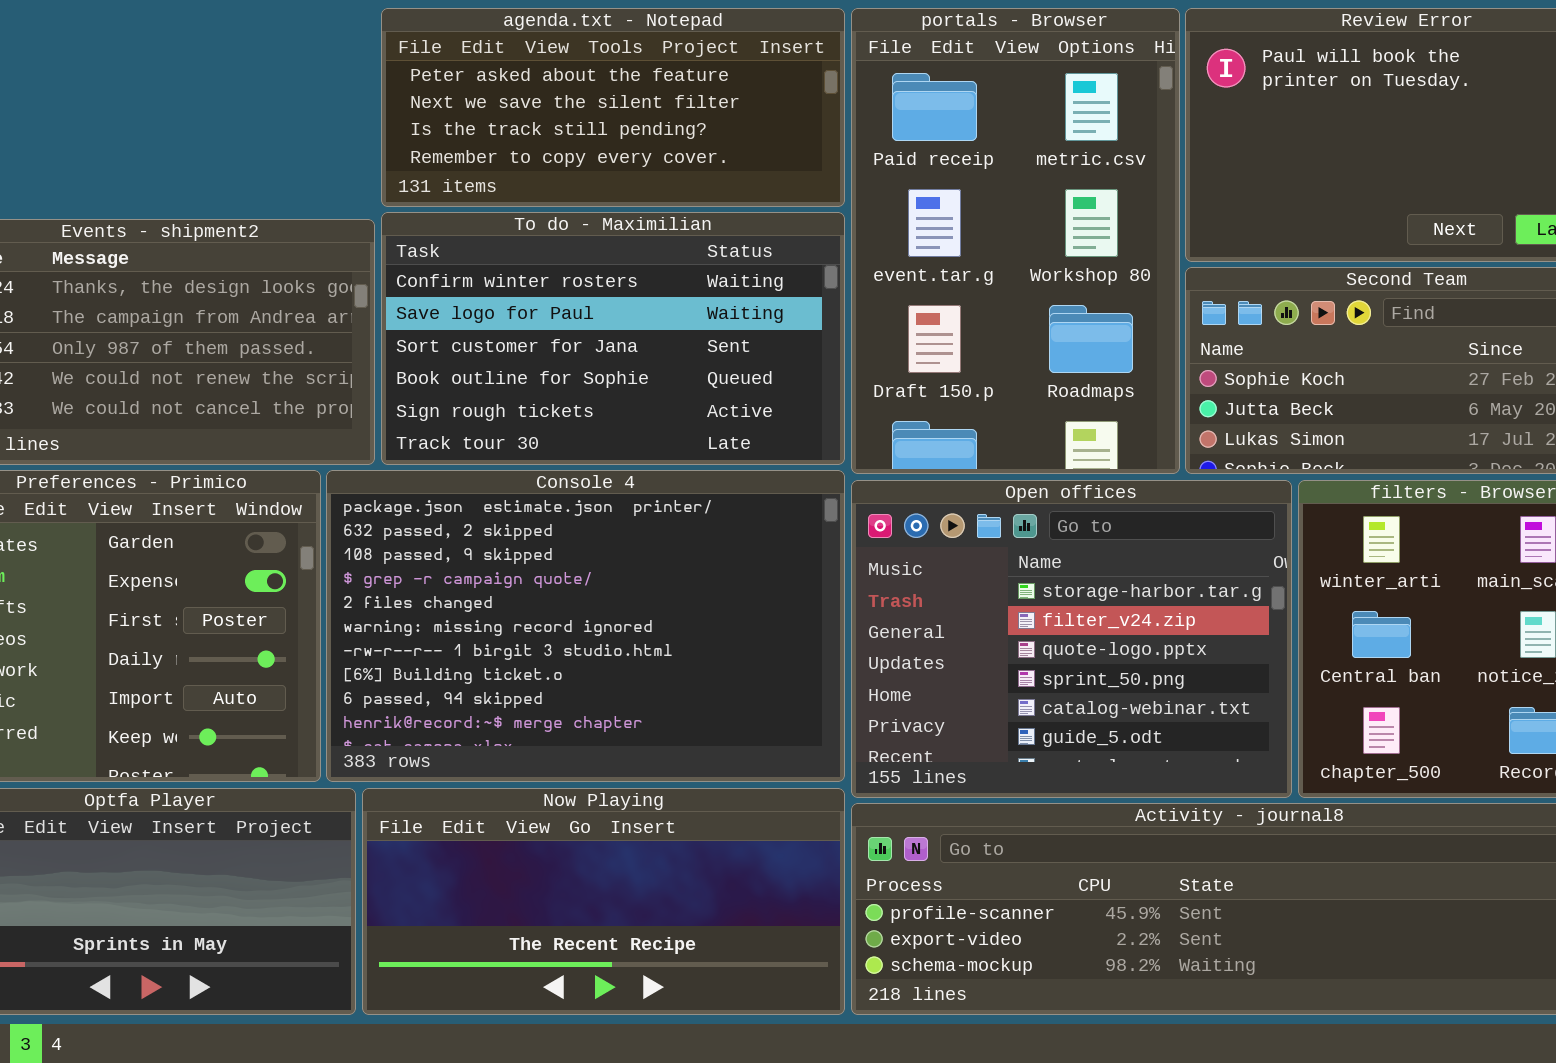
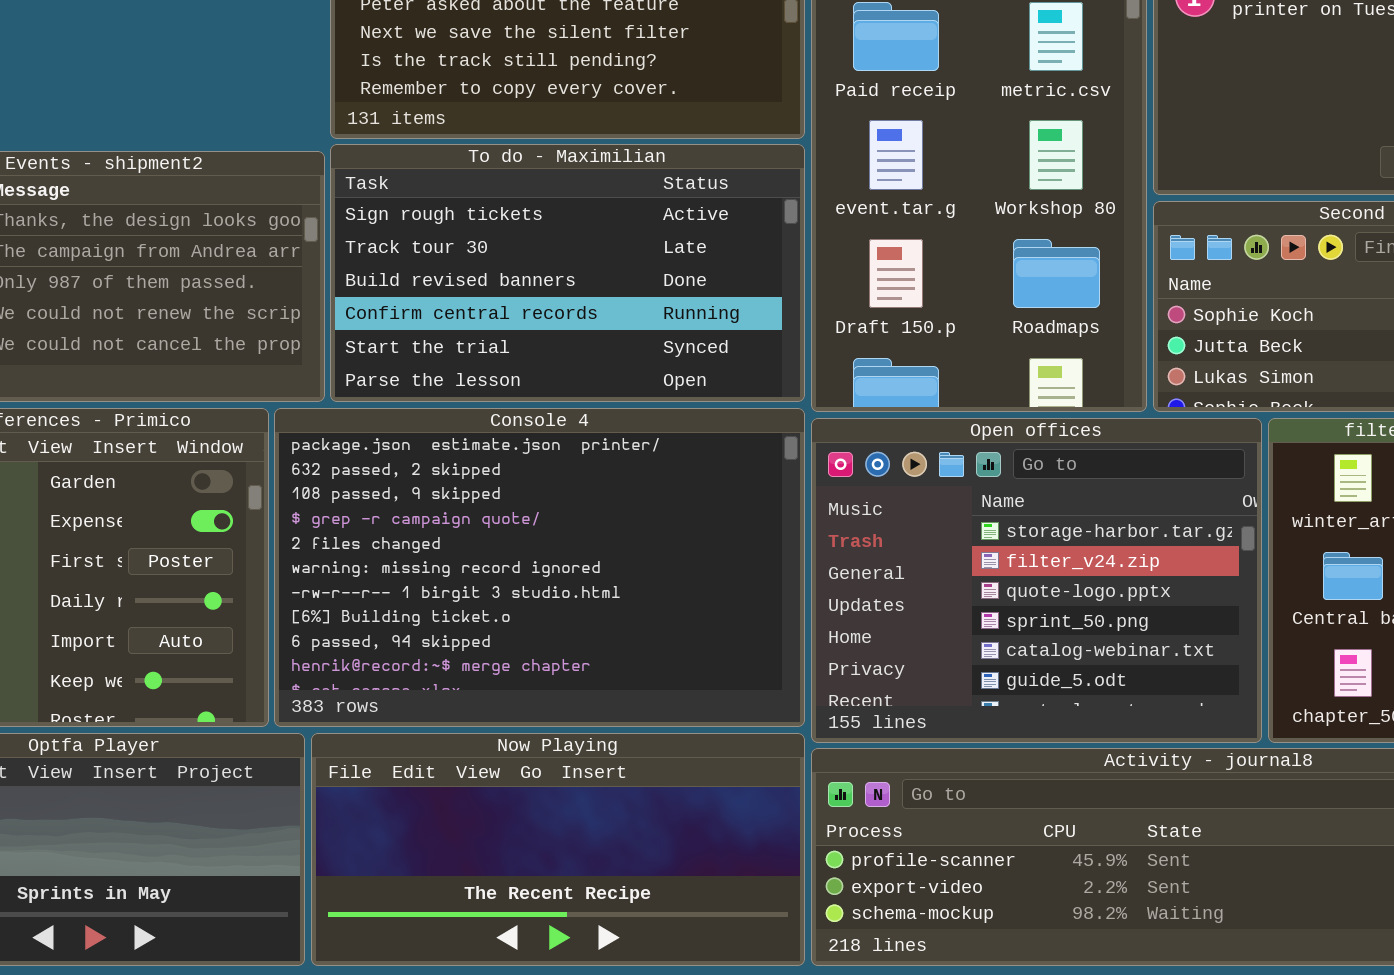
To do - Maximilian: [381,212,845,465] -> [330,144,805,402], scrolled down 4 rows

